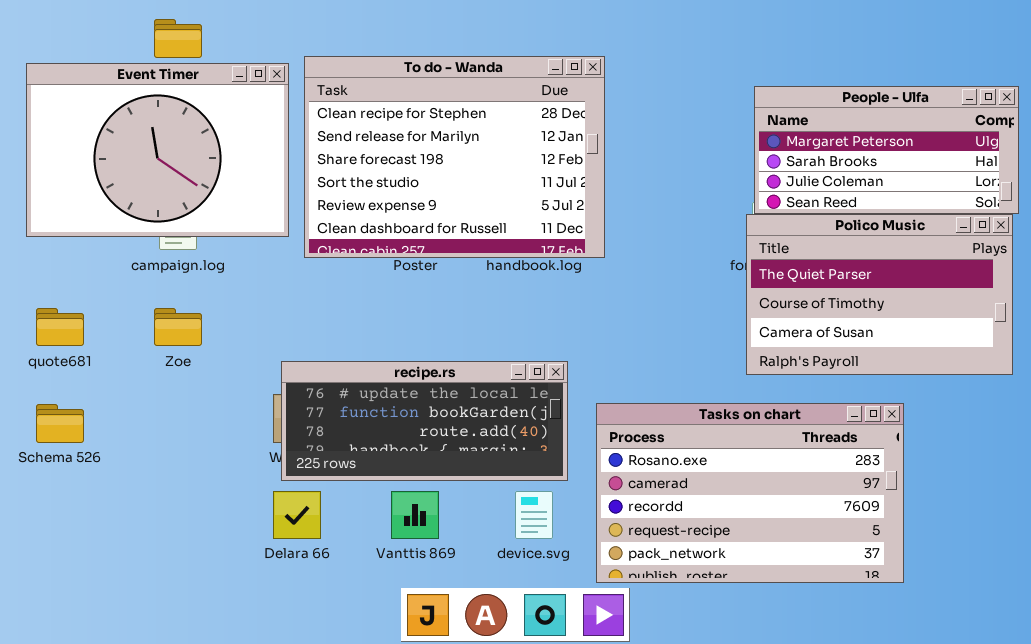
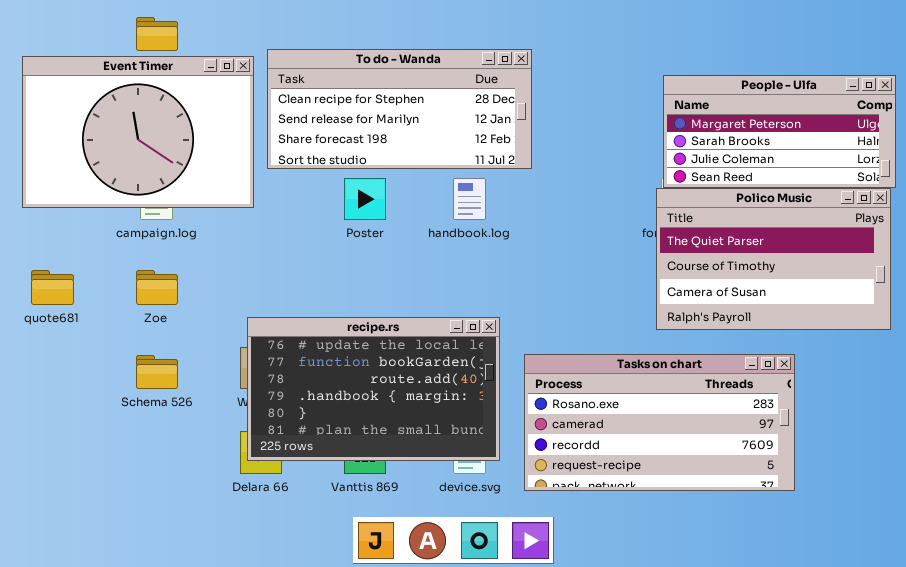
To do - Wanda: [304,56,605,258] -> [267,49,532,169], resized
recipe.rs: [281,361,568,481] -> [247,317,500,461], resized
Tasks on chart: [596,403,904,583] -> [524,354,795,491], resized
Schema 526: [36,404,84,443] -> [136,355,178,389], moved

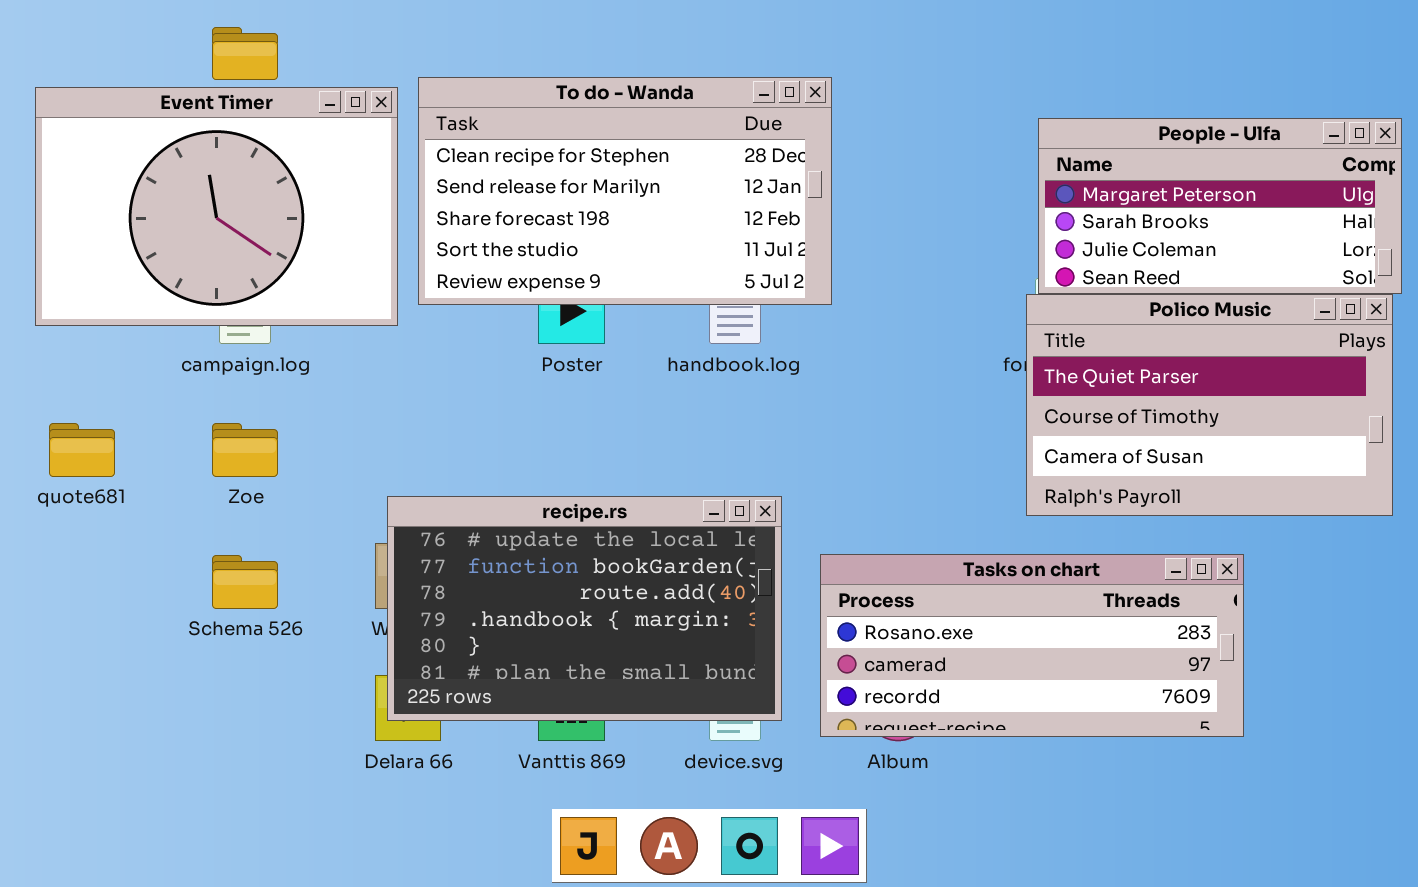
To do - Wanda: [267,49,532,169] -> [418,77,832,305], resized
Tasks on chart: [524,354,795,491] -> [820,554,1244,737], resized

